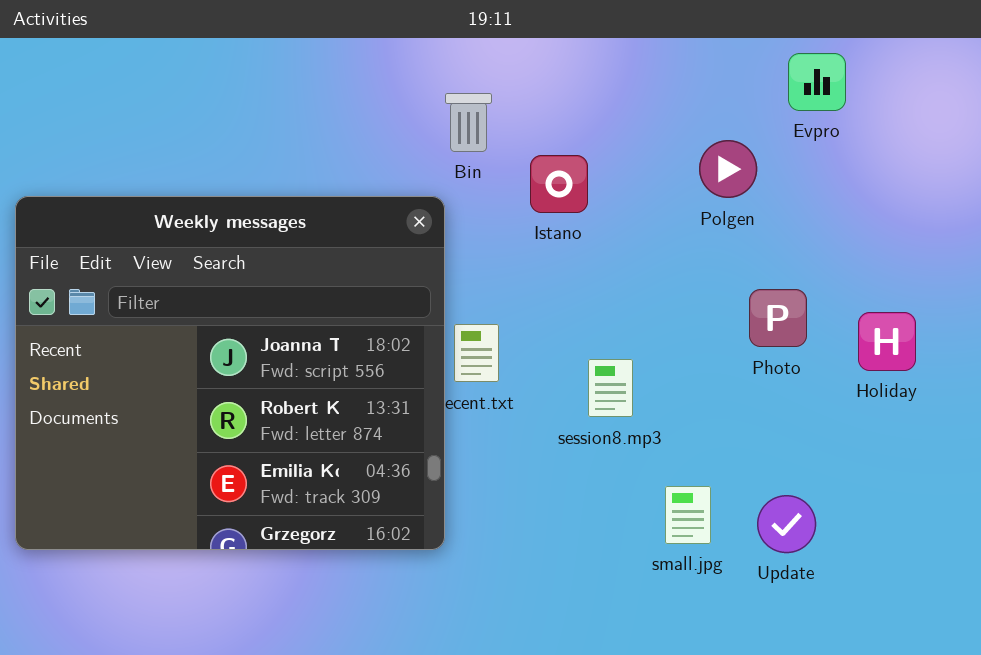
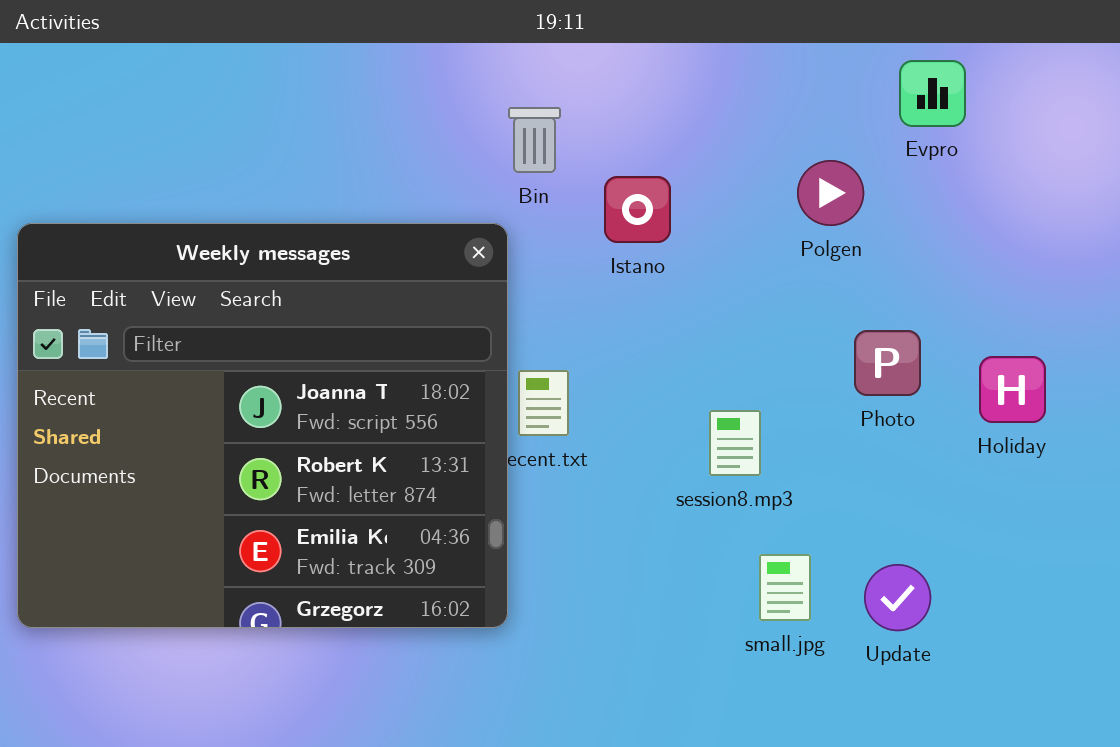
session8.mp3: [588,359,633,417] -> [709,410,761,476], moved

